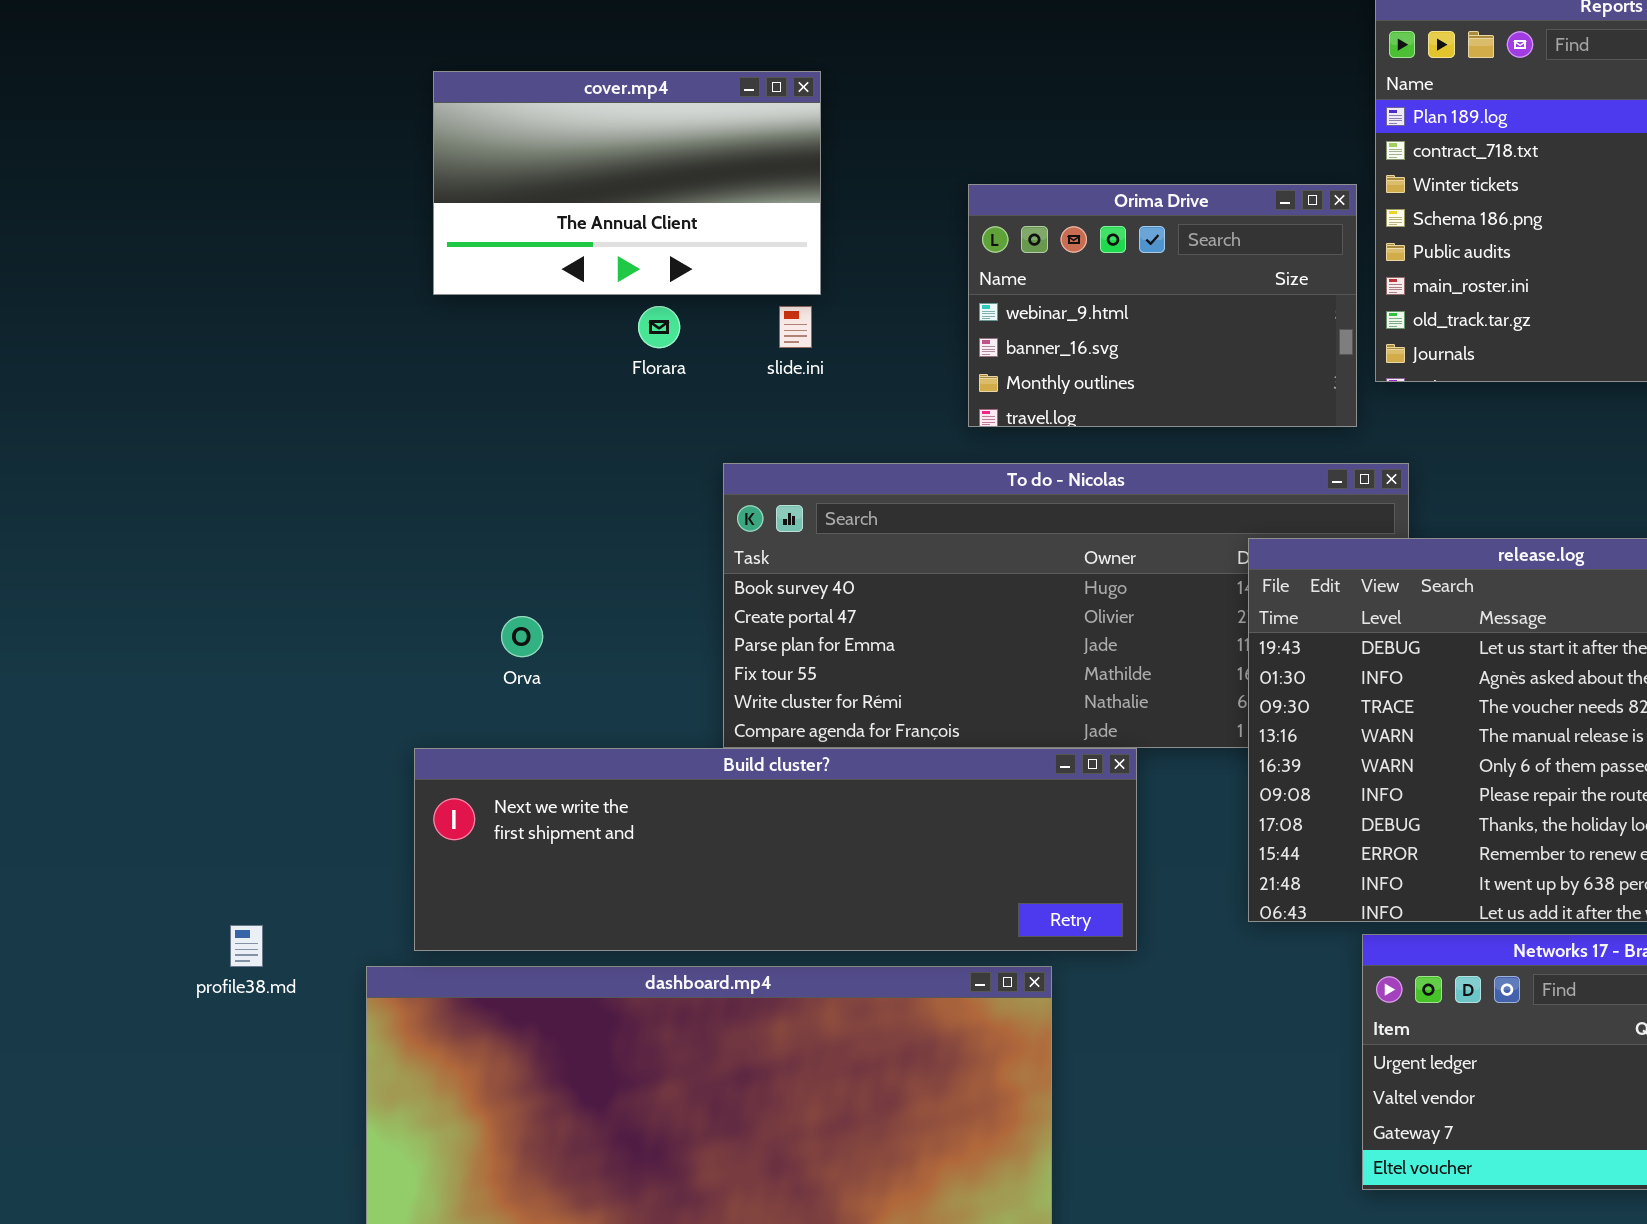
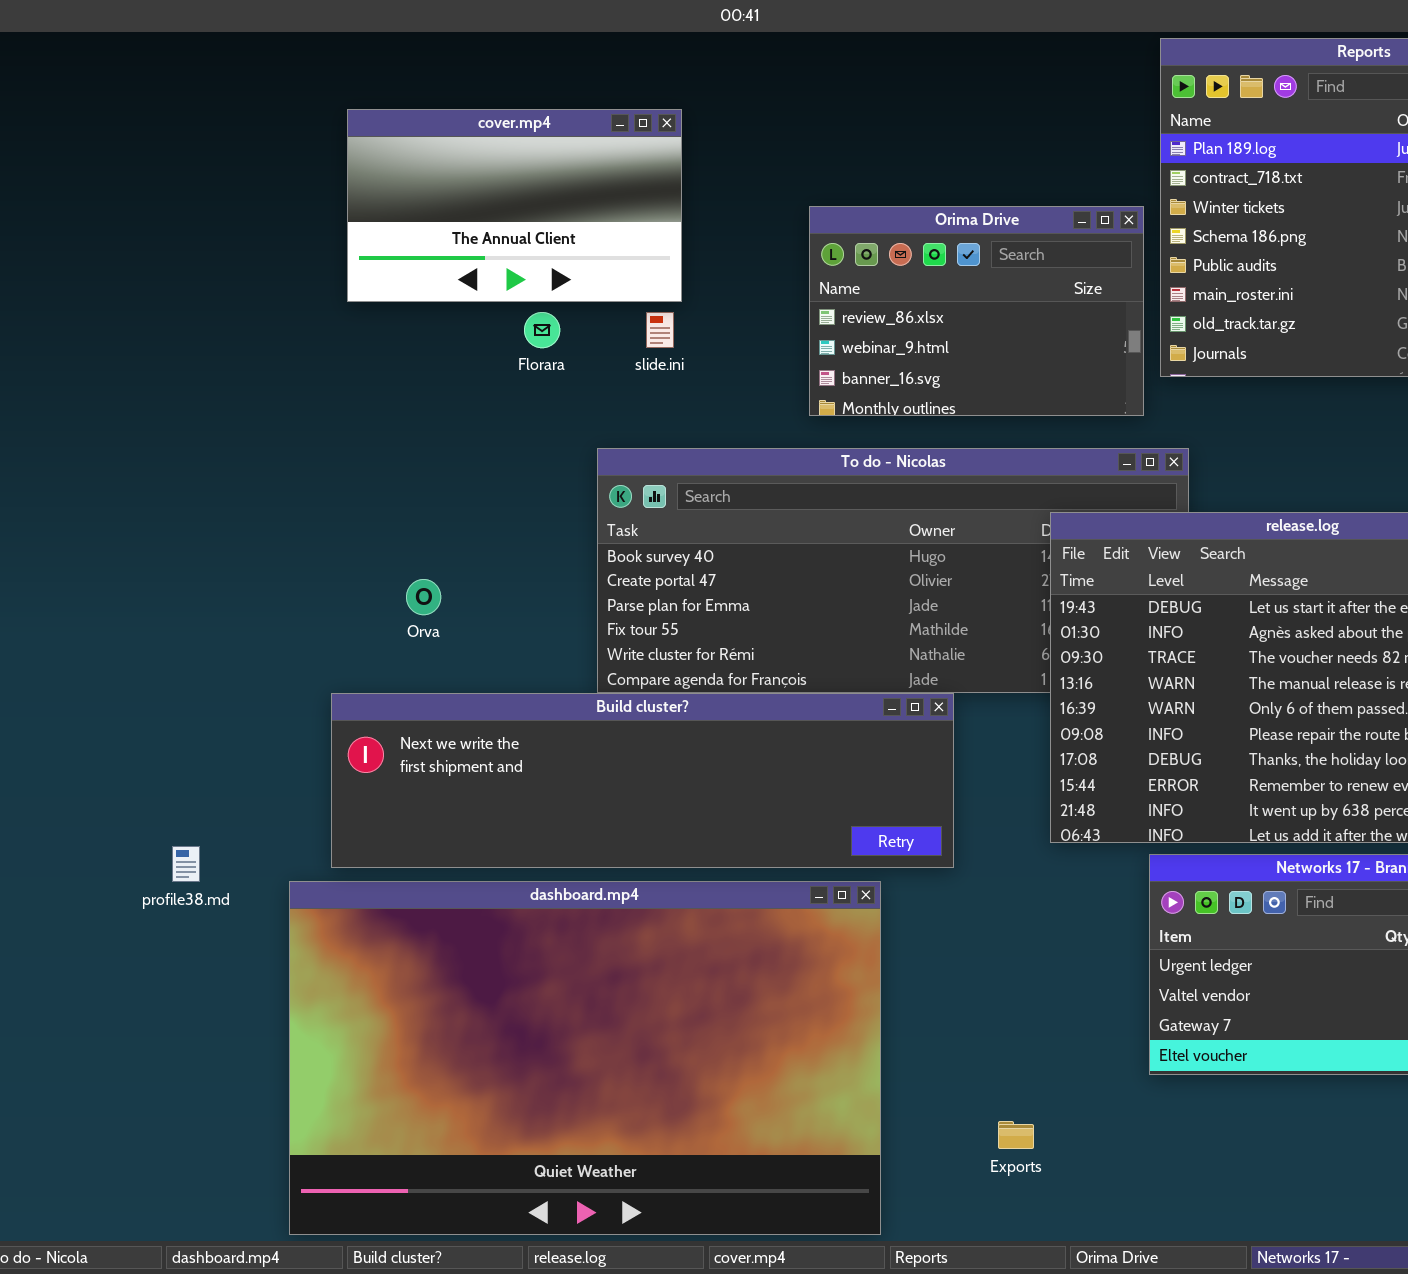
Orima Drive: [968,184,1357,427] -> [809,206,1144,416], scrolled up 1 row

